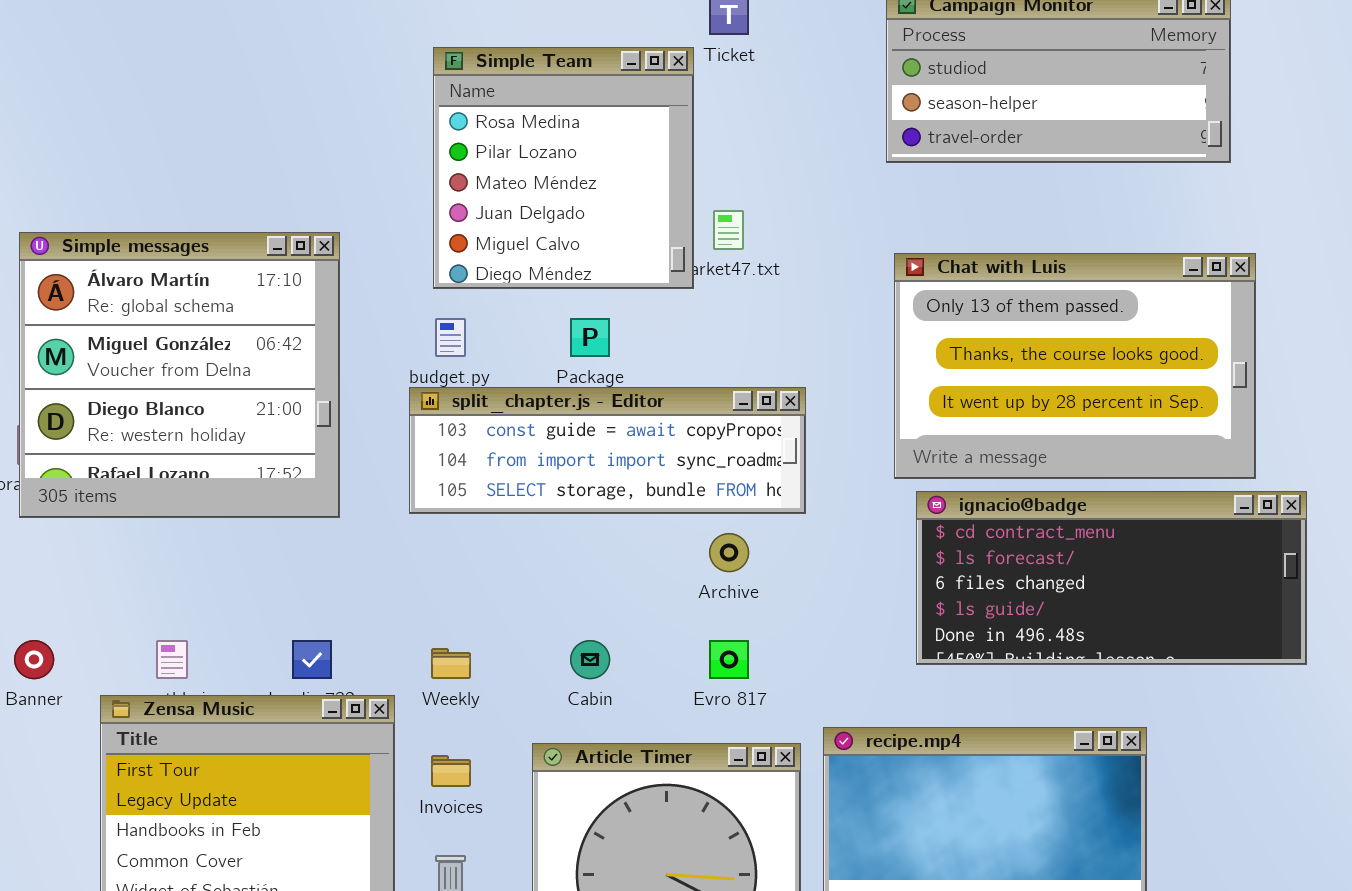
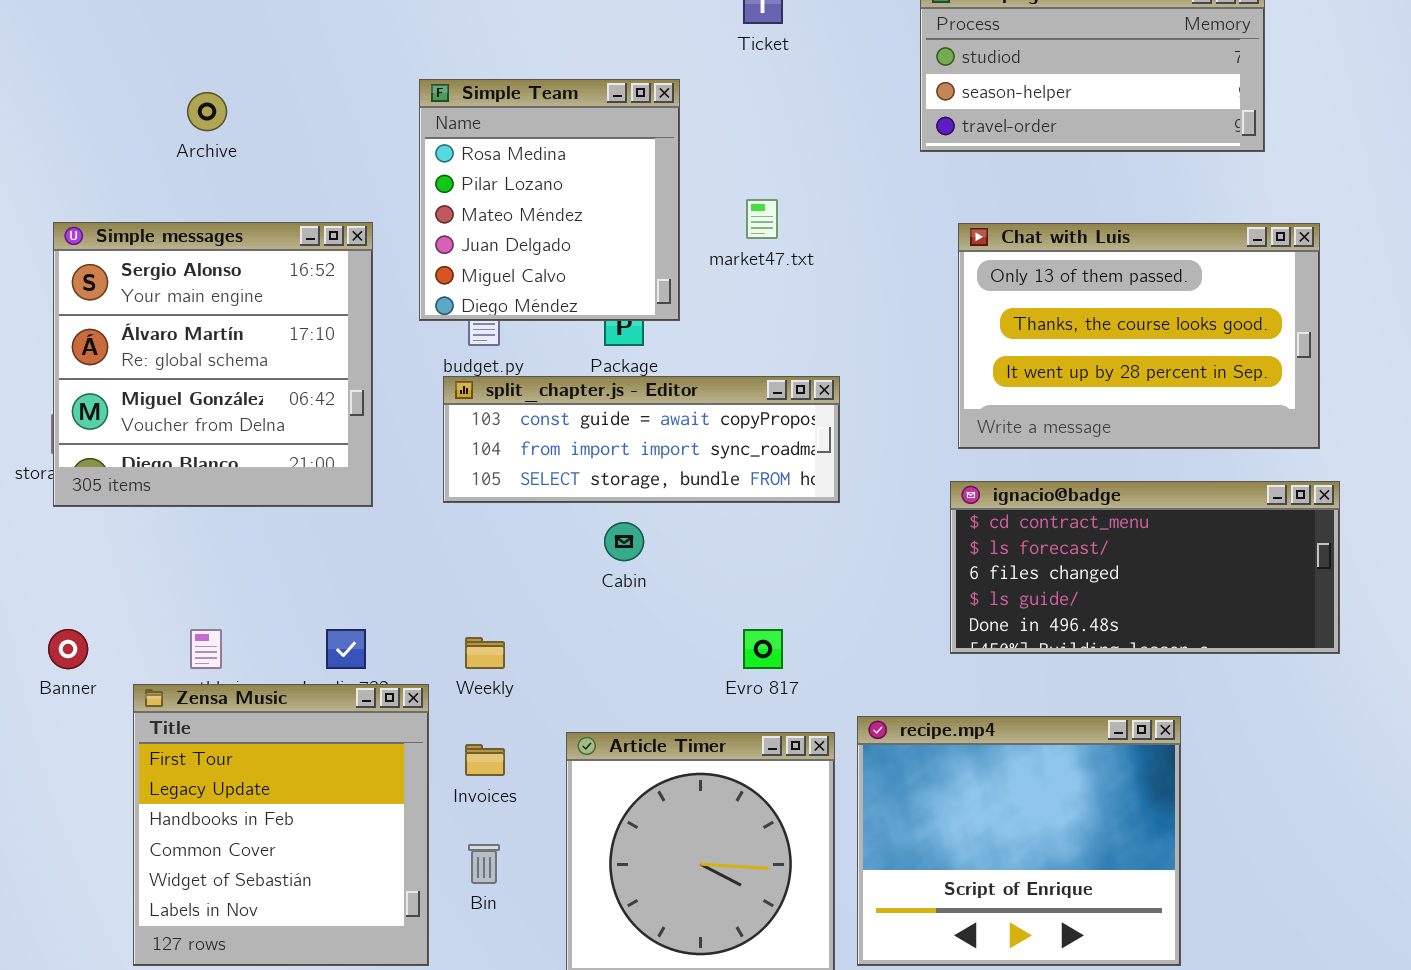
Simple Team: [433,47,694,289] -> [419,79,680,321], moved
Simple messages: [19,232,340,518] -> [53,222,373,507], scrolled up 1 row
Chat with Luis: [894,253,1256,479] -> [958,223,1320,449], moved
Archive: [709,533,749,572] -> [187,92,227,131], moved
Cabin: [570,640,610,679] -> [604,522,644,561], moved

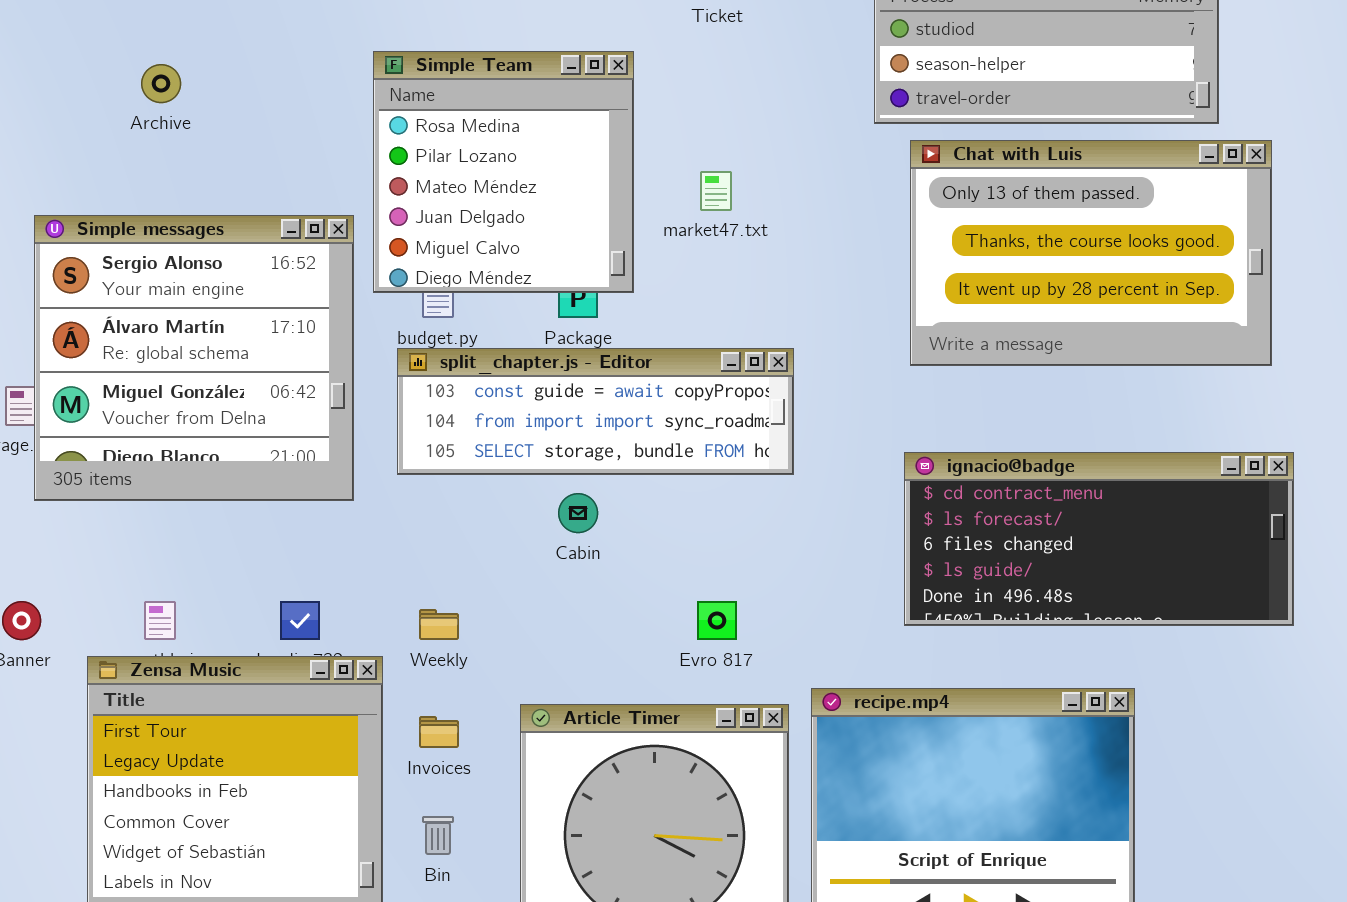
Simple messages: [53,222,373,507] -> [34,215,354,501], moved
Chat with Luis: [958,223,1320,449] -> [910,140,1272,366], moved

